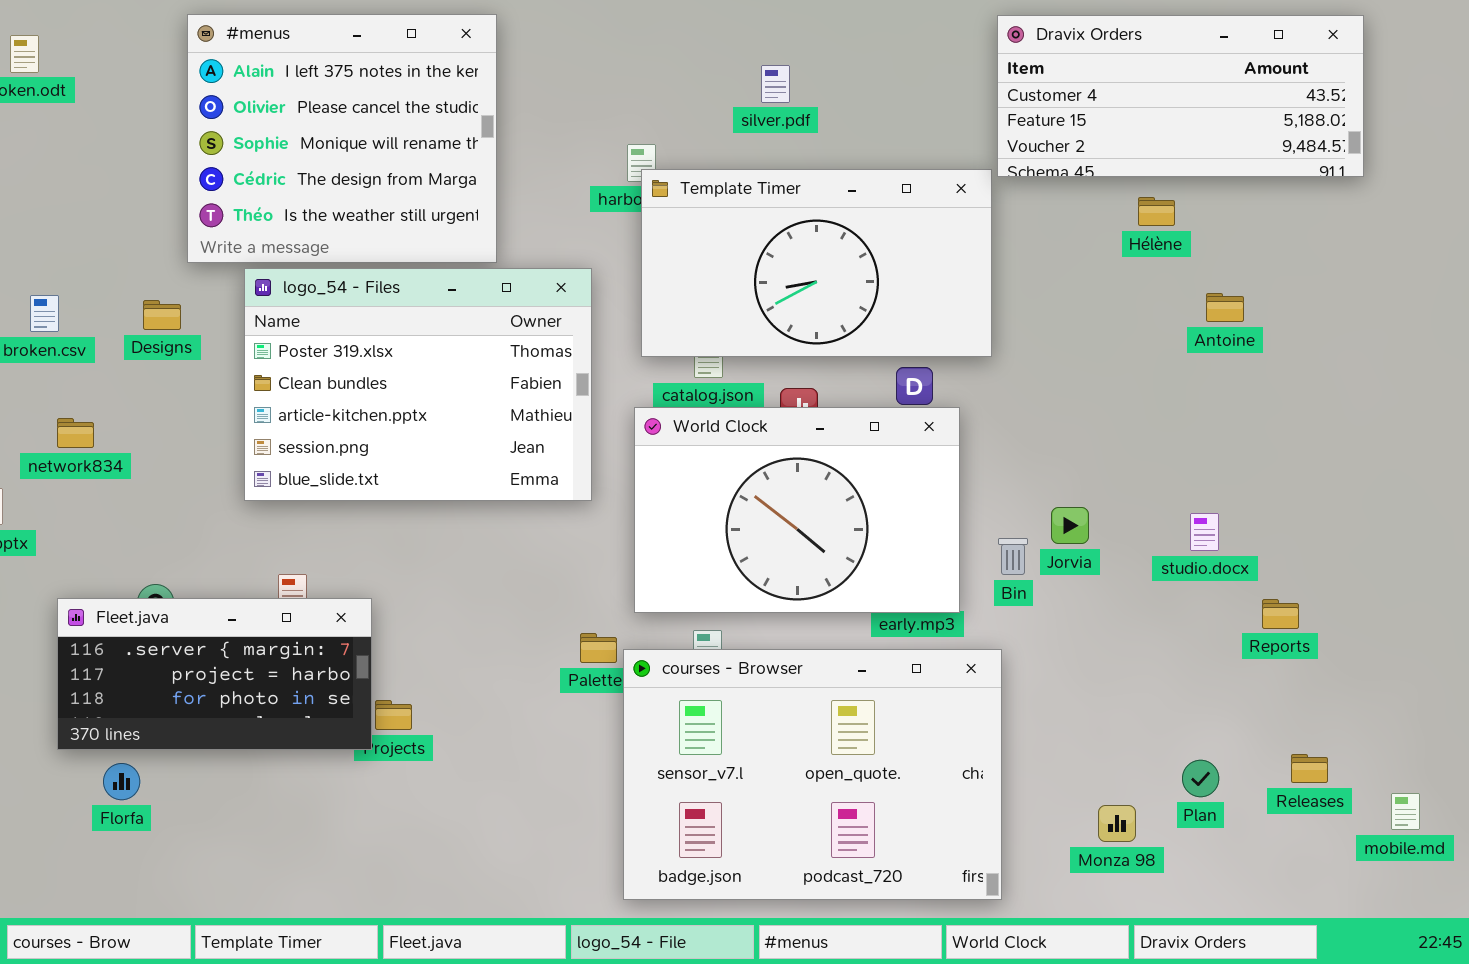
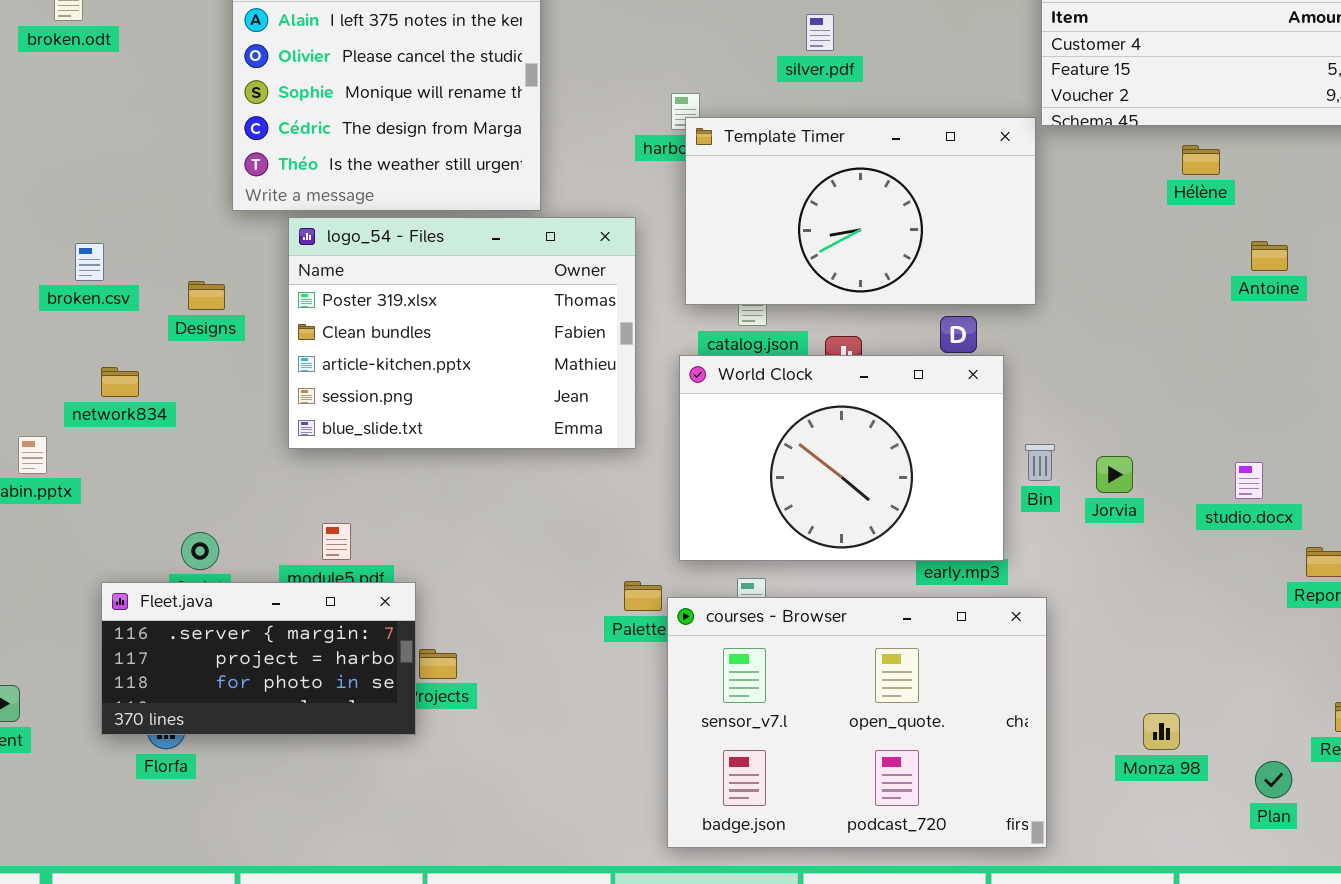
Designs: [143,300,181,330] -> [188,281,225,310], moved
Bin: [998,538,1028,575] -> [1025,444,1055,481], moved
Fleet.java: [57,598,372,750] -> [101,582,416,735], moved
Plan: [1182,760,1219,797] -> [1255,761,1292,798], moved
Monza 98: [1098,805,1136,842] -> [1143,713,1180,750], moved

